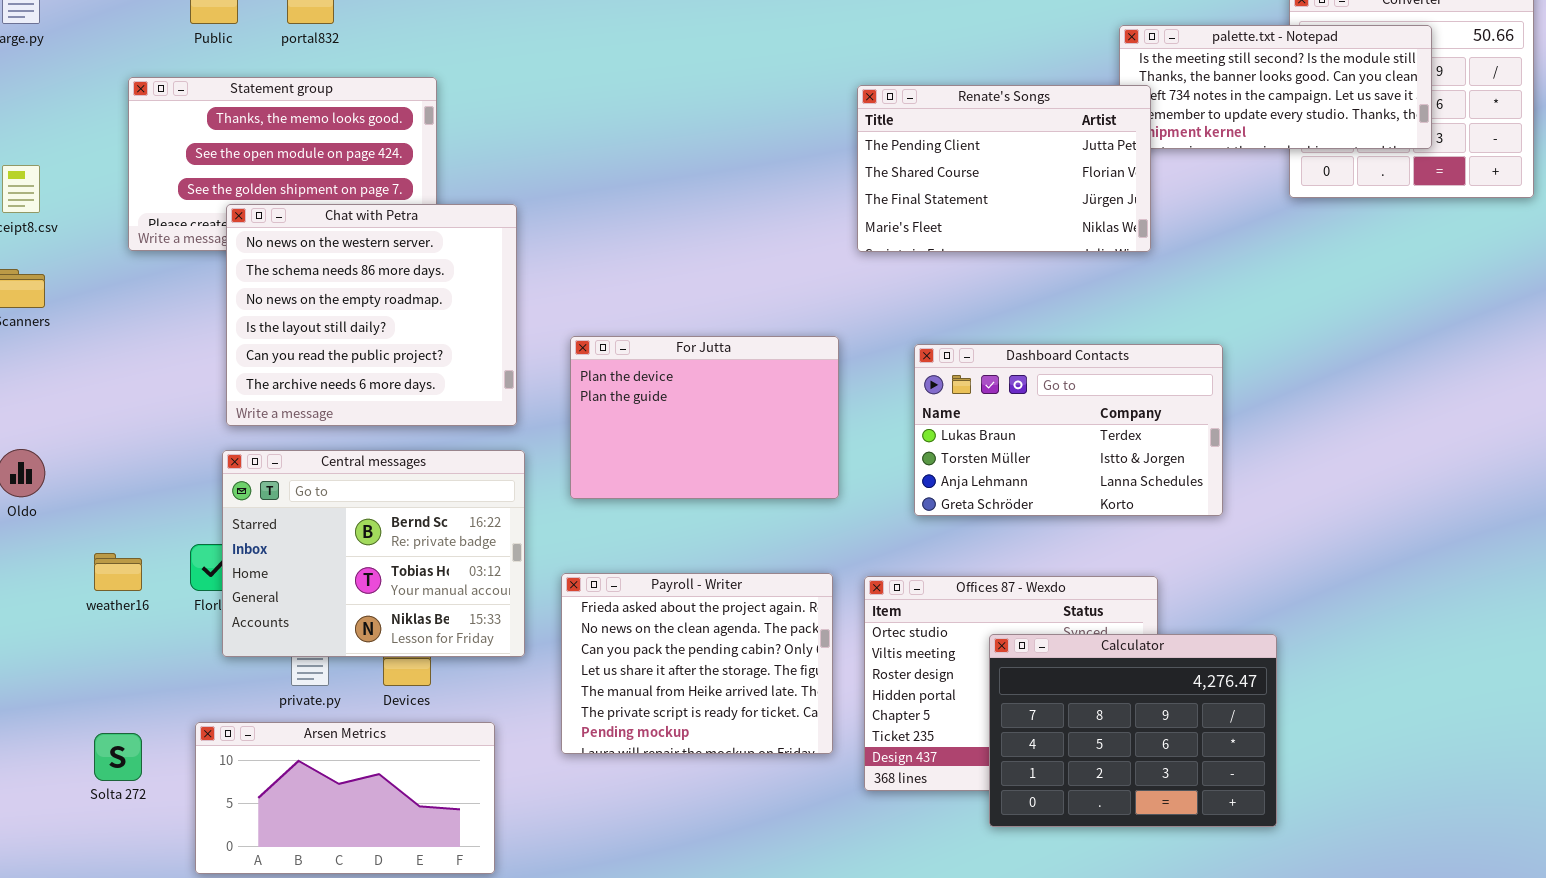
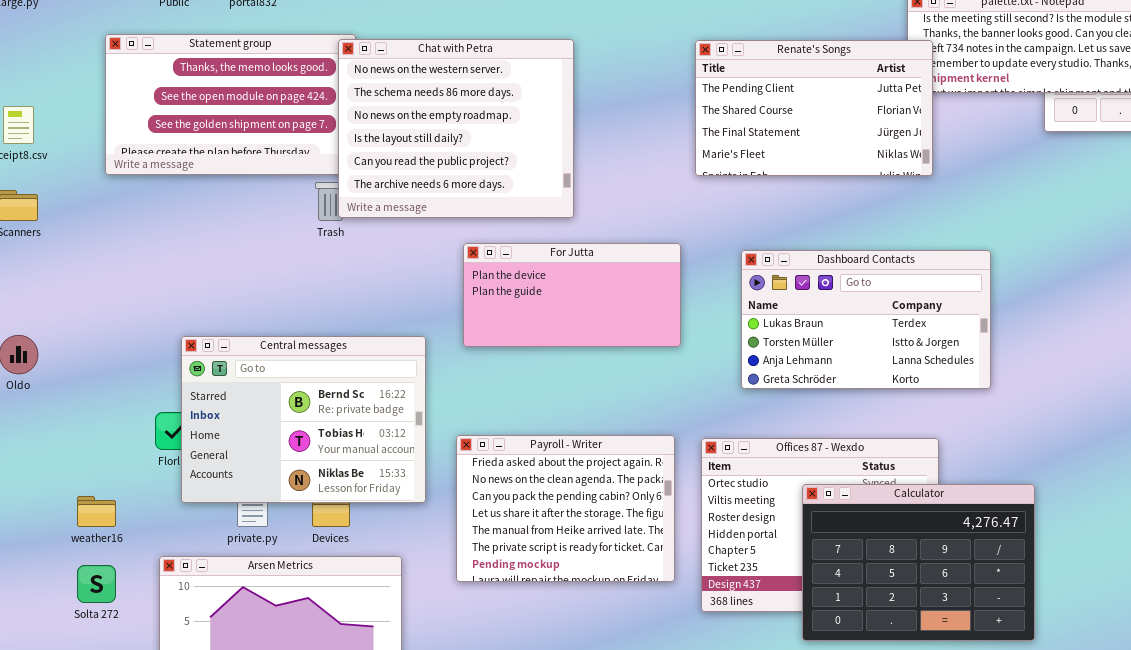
Chat with Petra: [226,204,517,426] -> [338,39,574,218], moved
For Jutta: [570,336,839,499] -> [463,243,681,347], resized
weather16: [94,553,142,591] -> [77,496,116,527], moved

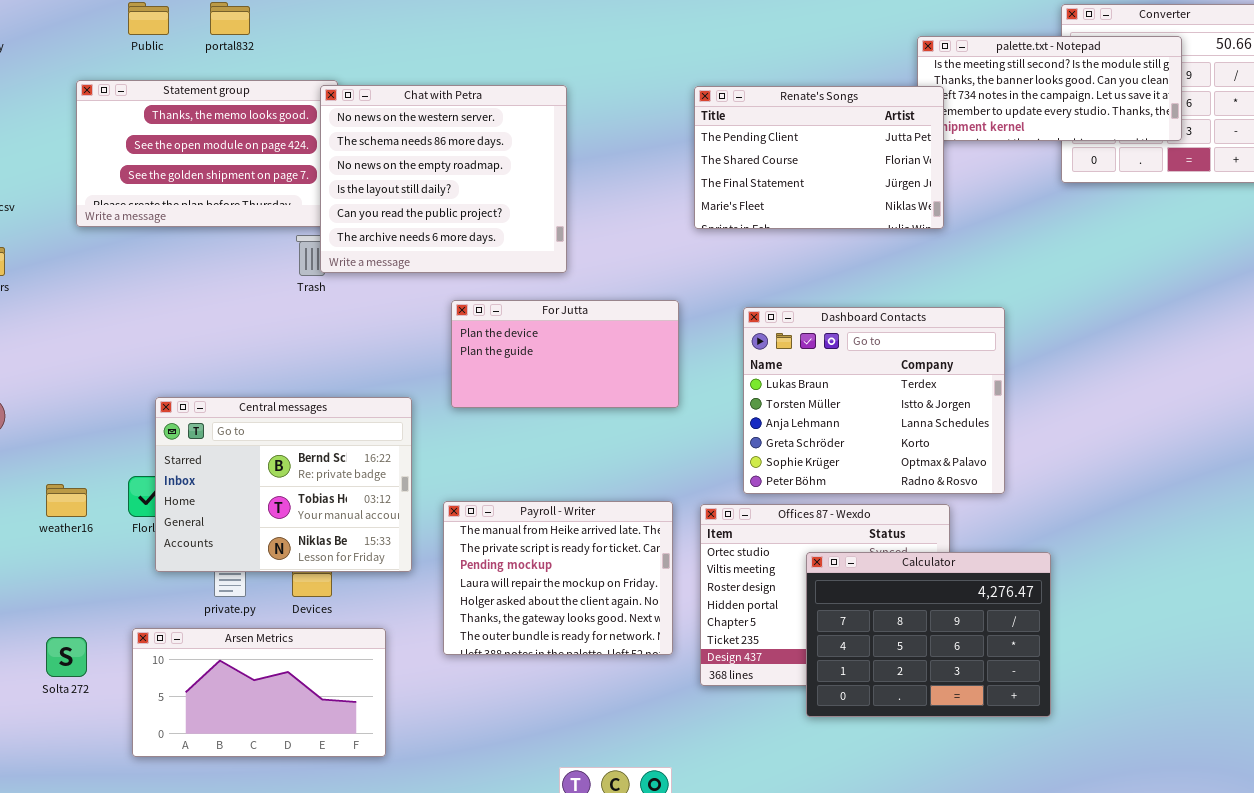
Dashboard Contacts: [741,250,991,389] -> [743,307,1005,494], resized
Payroll - Writer: [456,435,675,582] -> [443,501,673,655], scrolled down 4 rows
weather16: [77,496,116,527] -> [46,484,87,517], moved

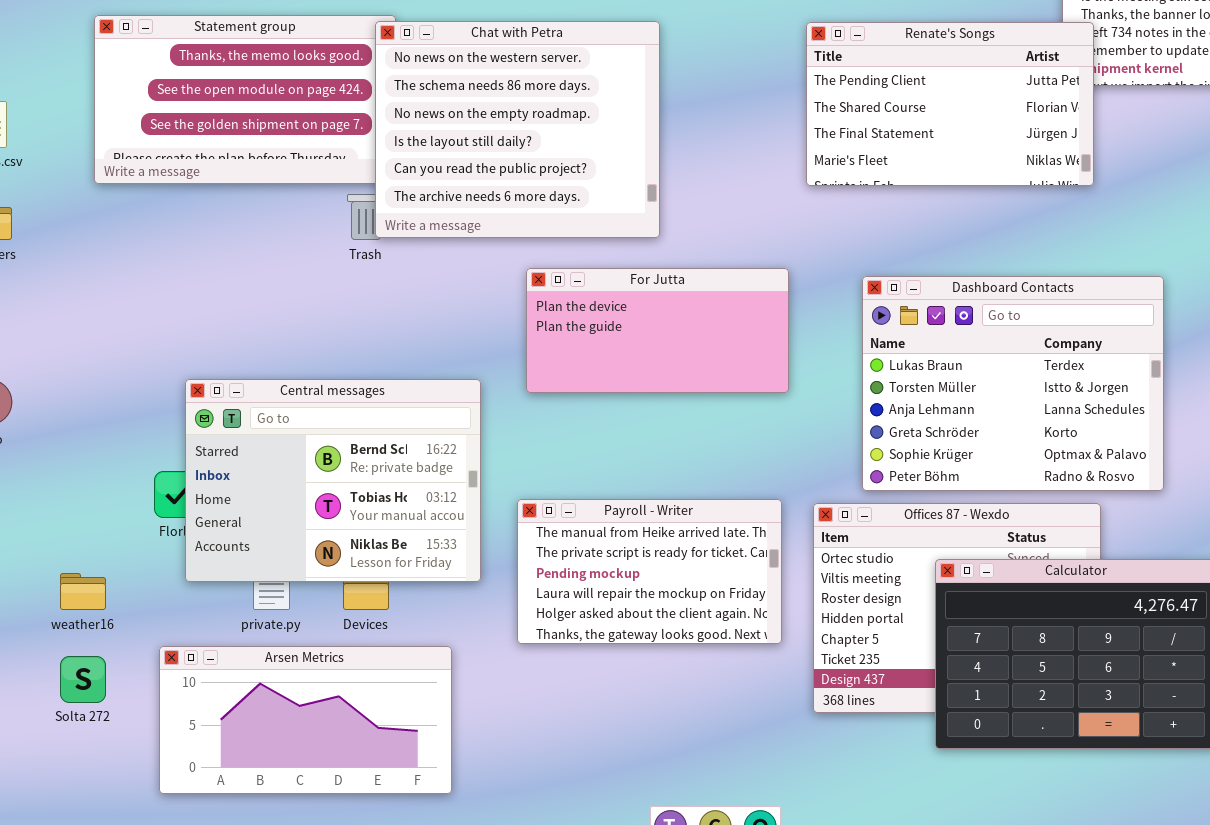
weather16: [46,484,87,517] -> [60,573,106,610], moved
Payroll - Writer: [443,501,673,655] -> [517,499,782,644], resized

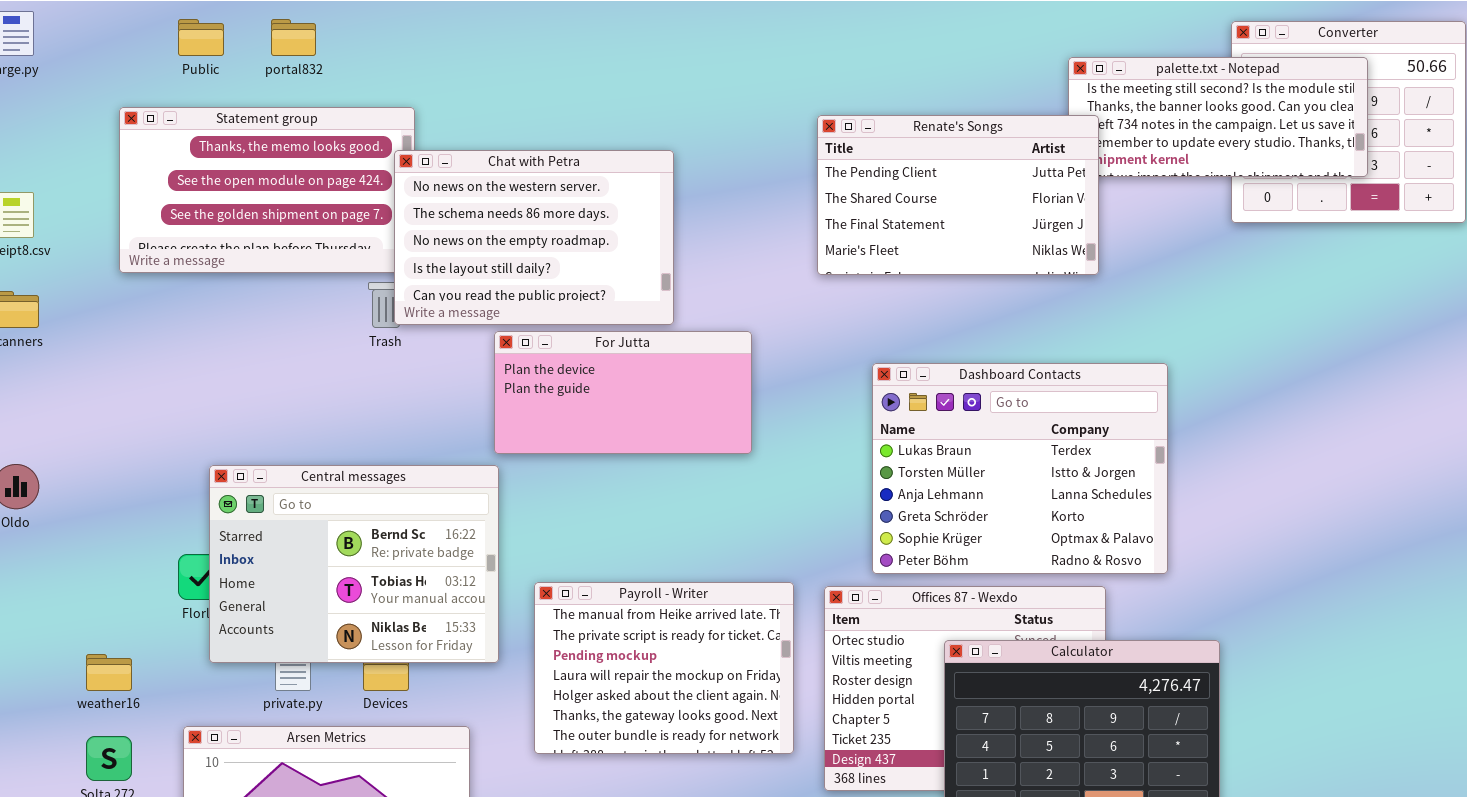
Chat with Petra: [375,21,660,238] -> [394,150,674,325], resized
For Jutta: [526,268,789,393] -> [494,331,752,454], moved
Payroll - Writer: [517,499,782,644] -> [534,582,794,754], resized

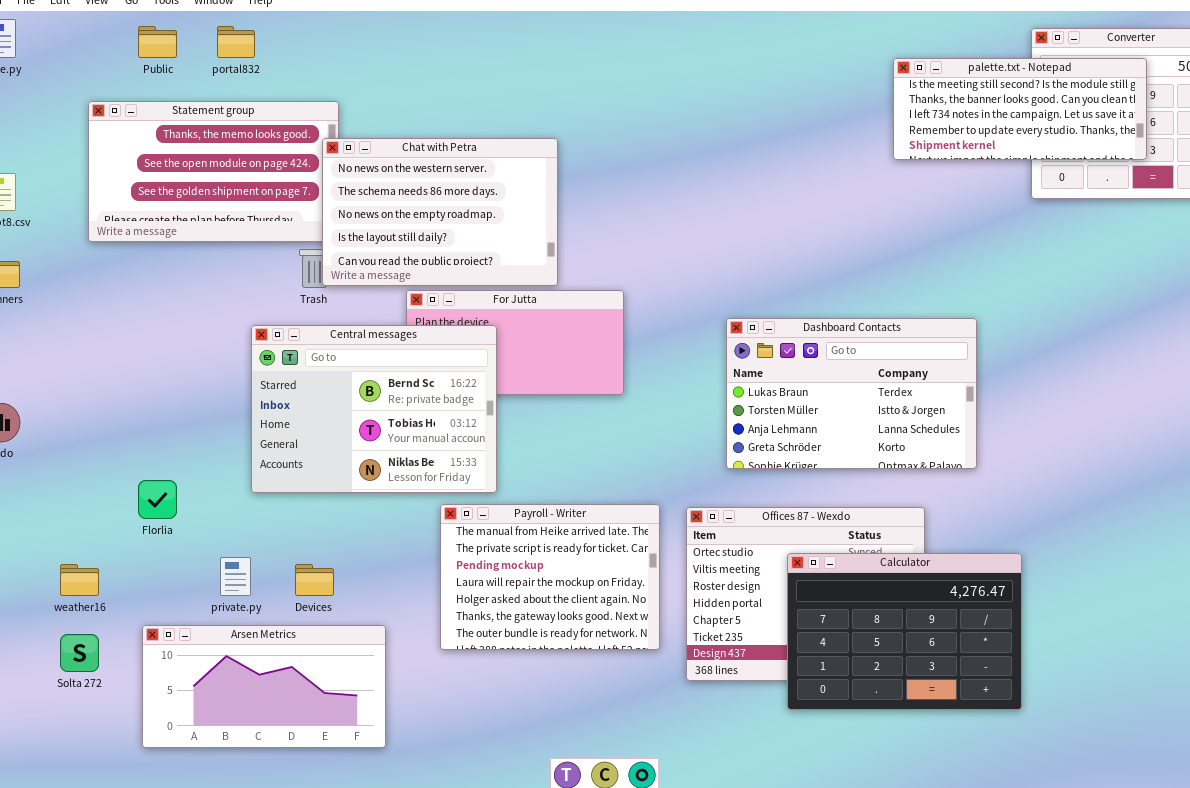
Renate's Songs: [817,115,1099,275] -> none, closed
Dashboard Contacts: [872,363,1168,574] -> [726,318,977,469], resized
Central messages: [209,465,499,663] -> [251,325,497,493], moved

